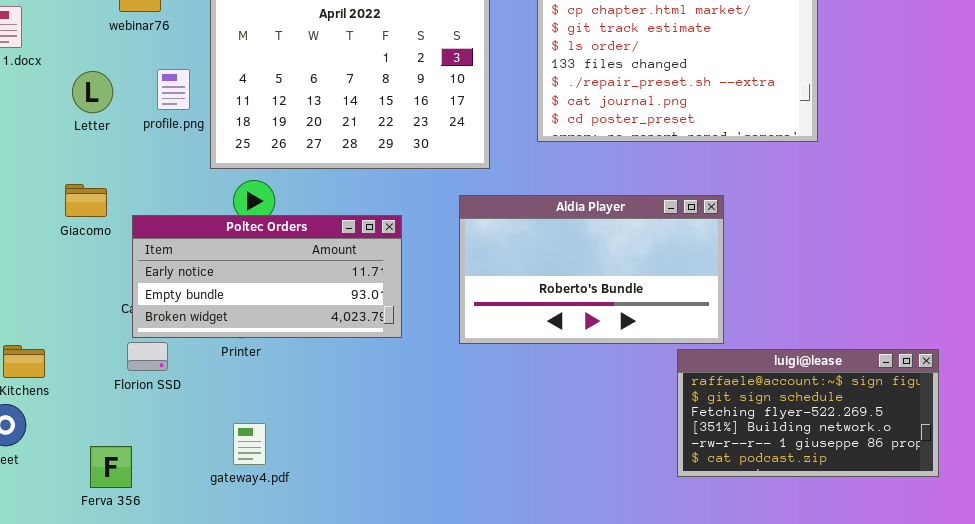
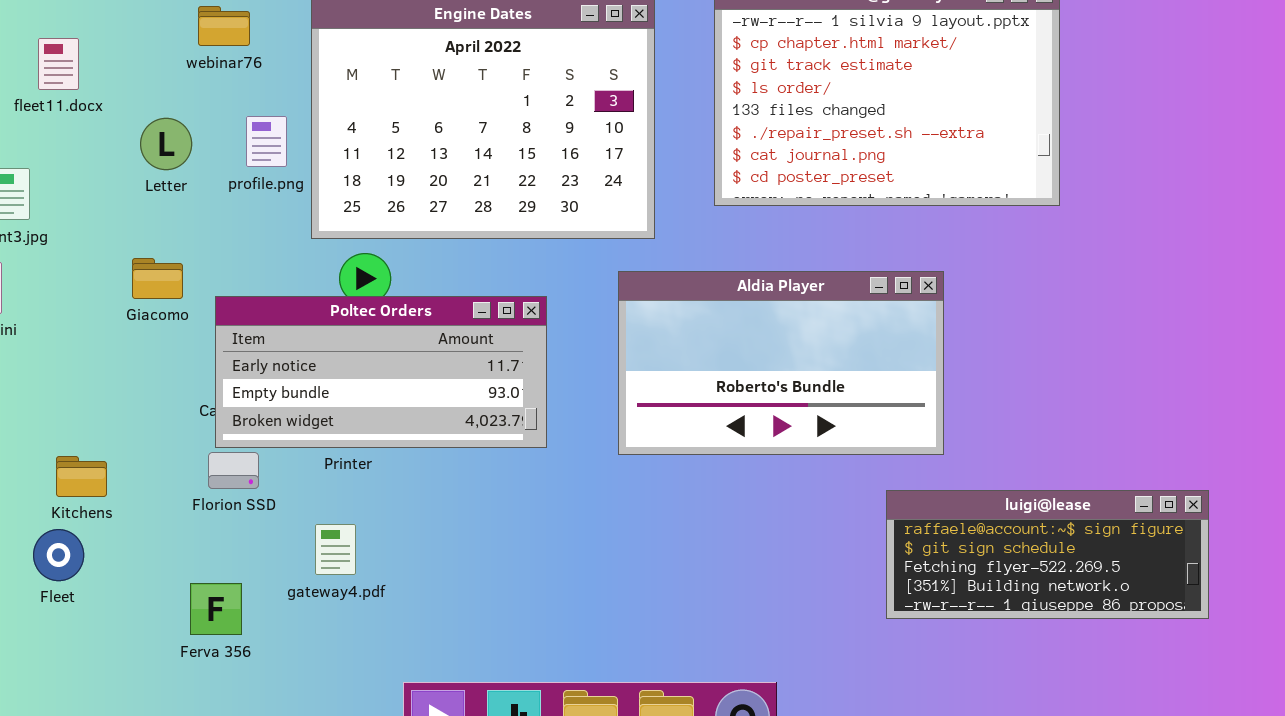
luigi@lease: [677,349,939,477] -> [886,490,1209,619], resized
gateway4.pdf: [233,423,266,465] -> [315,524,356,575], moved
Ferva 356: [90,446,132,488] -> [190,583,242,635], moved

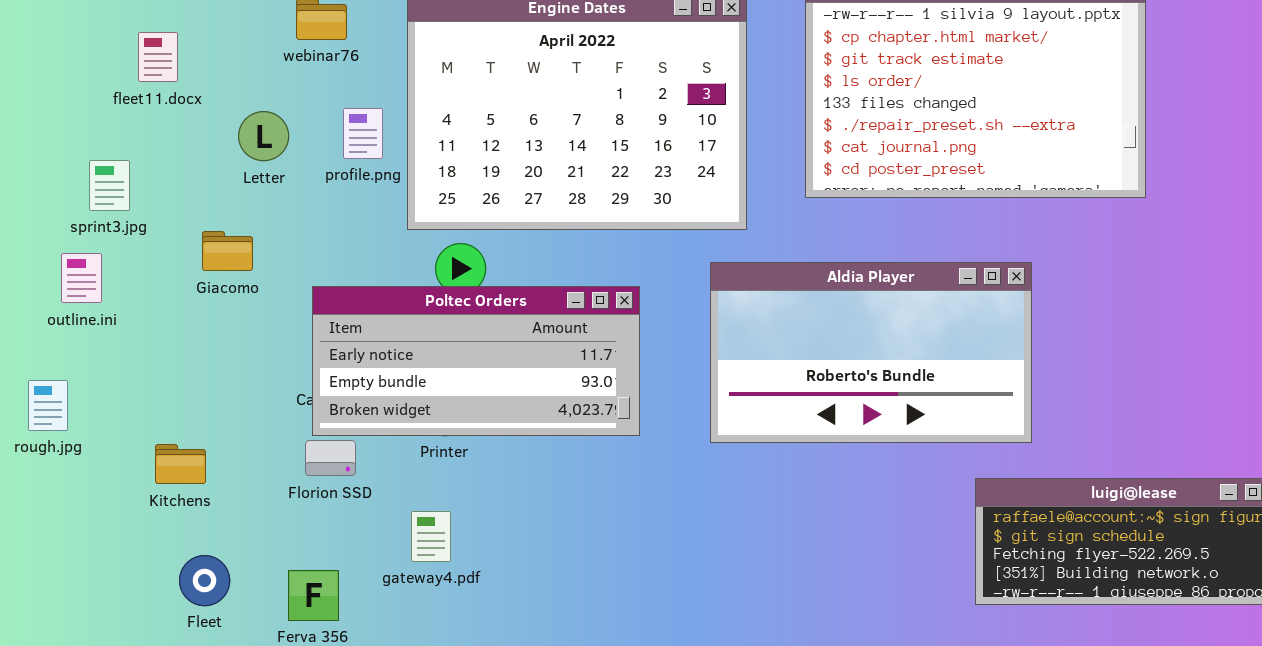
Giacomo: [132,258,183,299] -> [202,231,253,271], moved
Fleet: [33,529,84,581] -> [179,555,230,606], moved

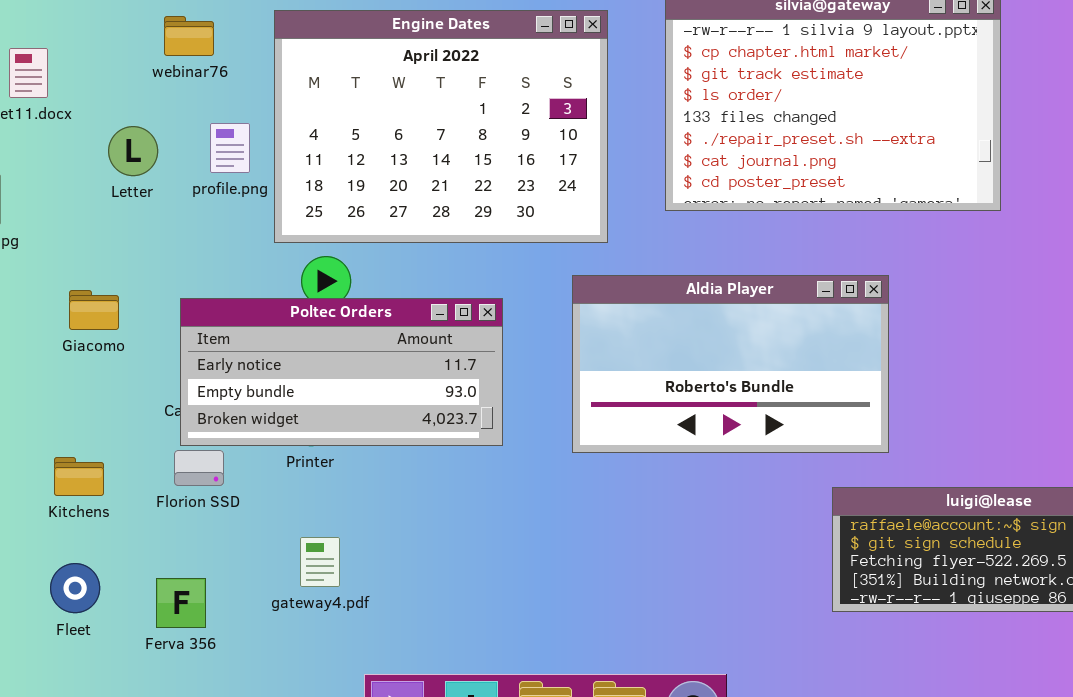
Giacomo: [202,231,253,271] -> [69,290,119,330], moved
Kitchens: [155,444,206,484] -> [54,457,104,496], moved
gateway4.pdf: [411,511,451,562] -> [300,537,340,587], moved

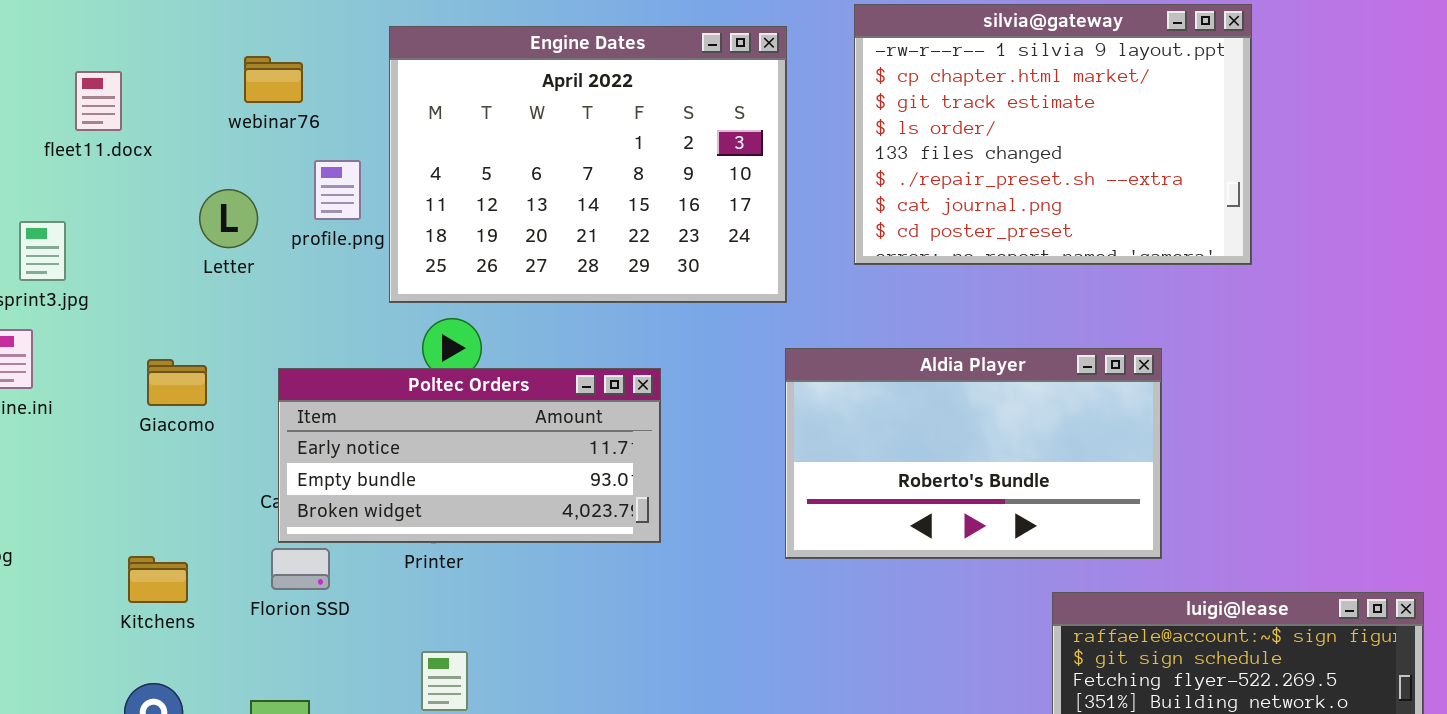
webinar76: [164,16,214,56] -> [244,56,303,103], moved
Letter: [108,126,158,176] -> [199,189,258,248], moved
Aldia Player: [572,275,889,453] -> [785,348,1162,559], moved

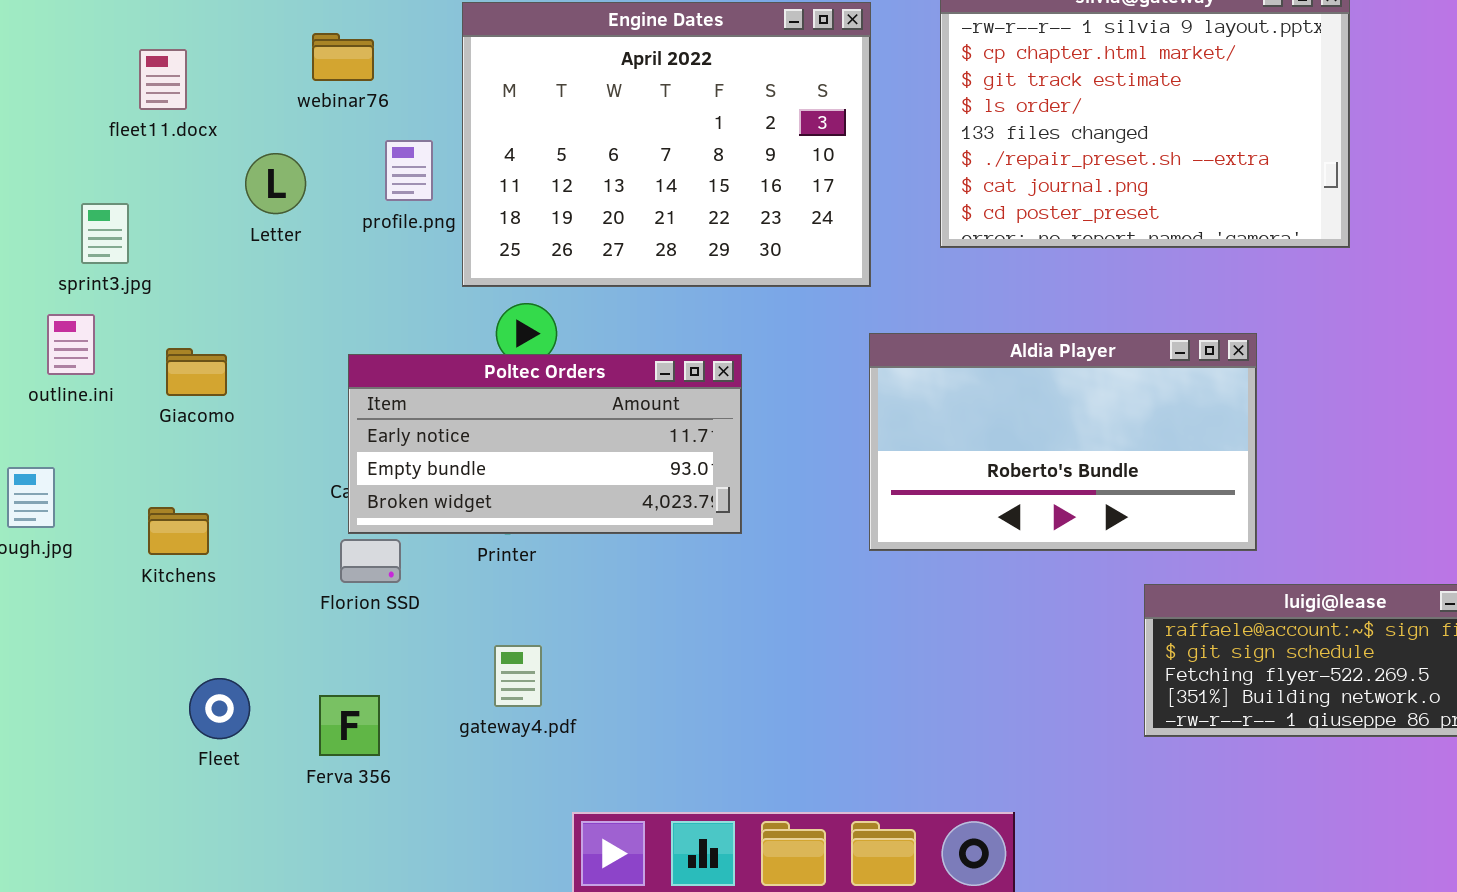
Letter: [199,189,258,248] -> [245,153,306,214], moved
Giacomo: [147,359,207,406] -> [166,348,227,396], moved
Kitchens: [128,556,188,603] -> [148,507,209,555], moved

